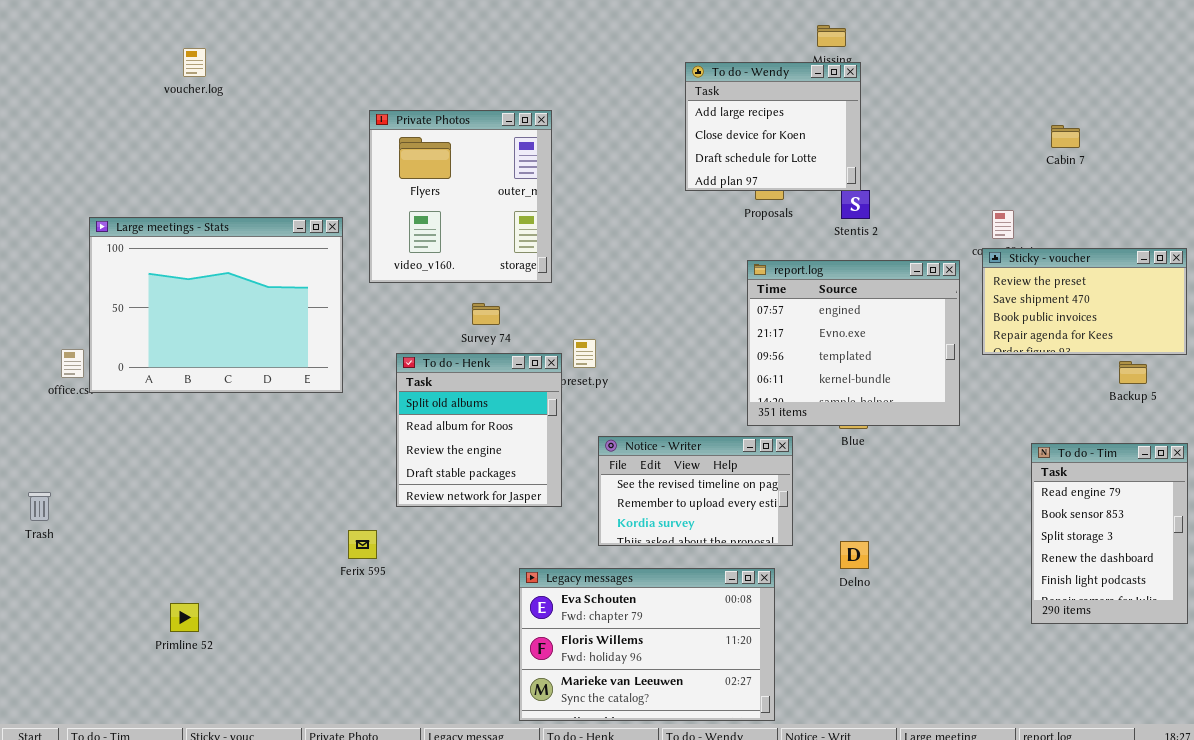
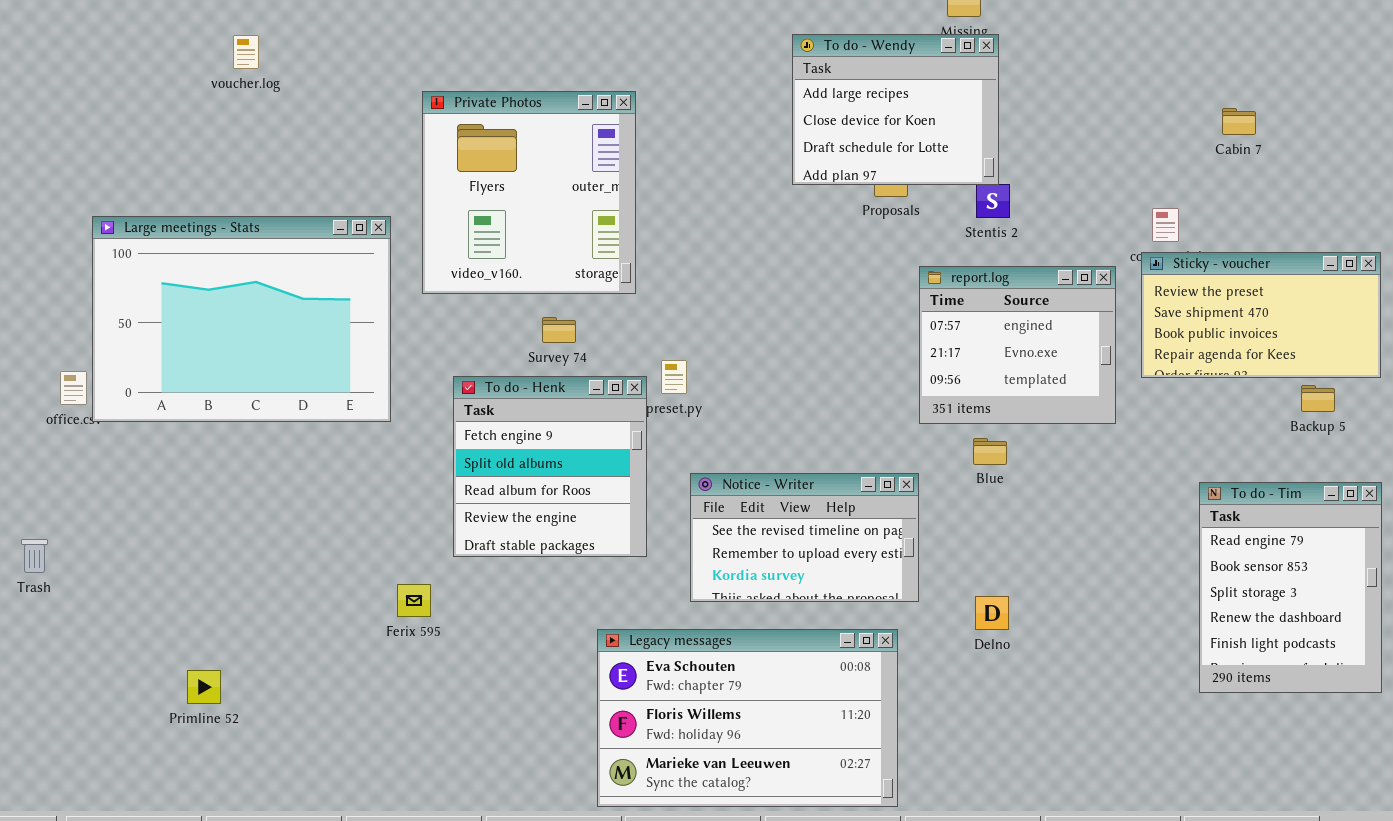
voucher.log: [183,48,206,77] -> [233,35,259,69], moved
report.log: [747,260,960,426] -> [919,266,1116,424], resized
To do - Henk: [396,353,562,507] -> [453,376,647,557], scrolled up 1 row

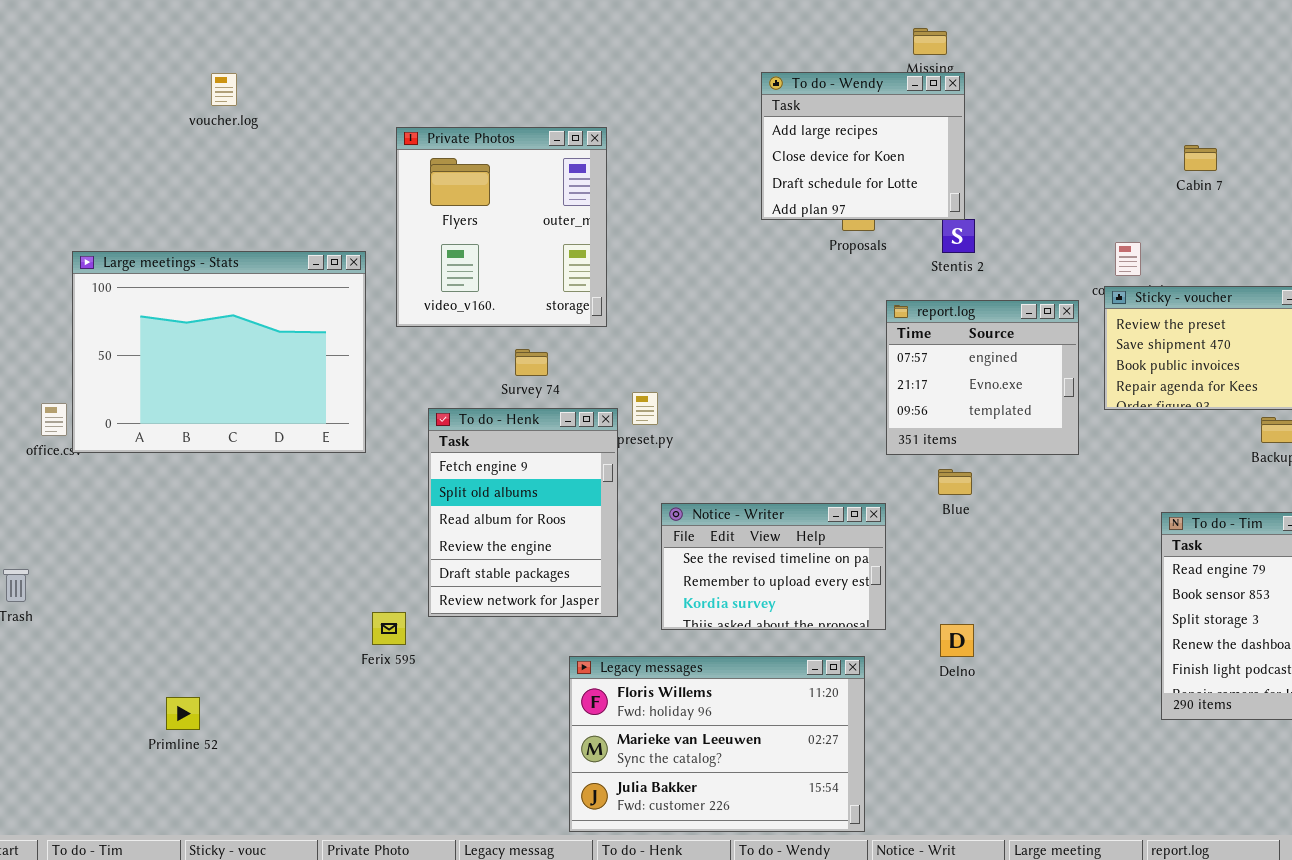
To do - Henk: [453,376,647,557] -> [428,408,618,617], resized
Legacy messages: [597,629,898,807] -> [569,656,865,832], scrolled down 1 row

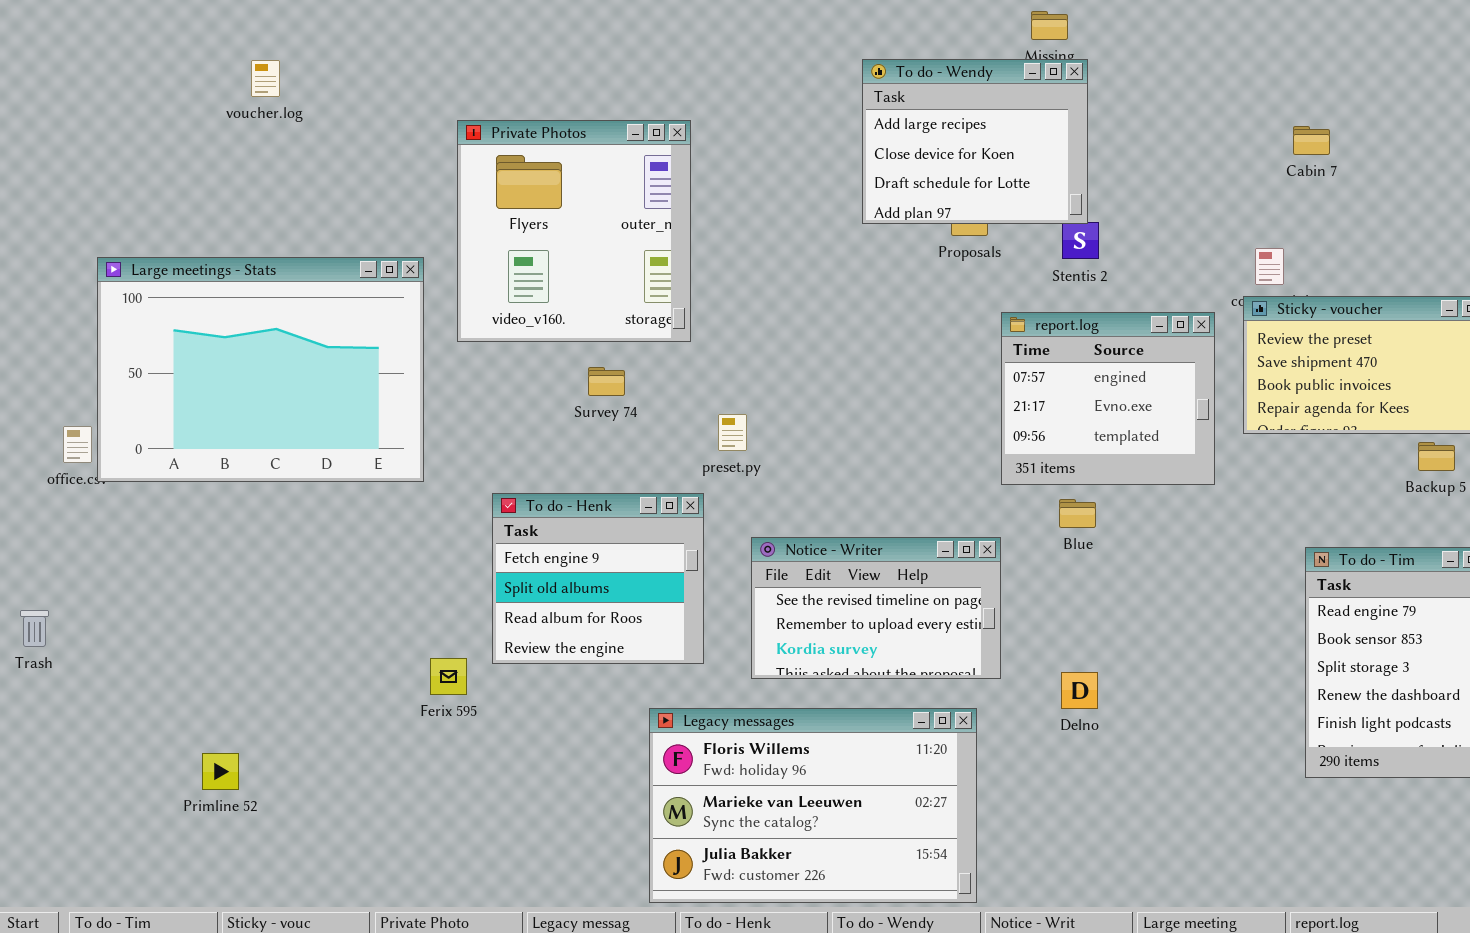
Cabin 7: [1184,145,1217,171] -> [1293,126,1330,155], moved
To do - Henk: [428,408,618,617] -> [492,493,704,664], resized

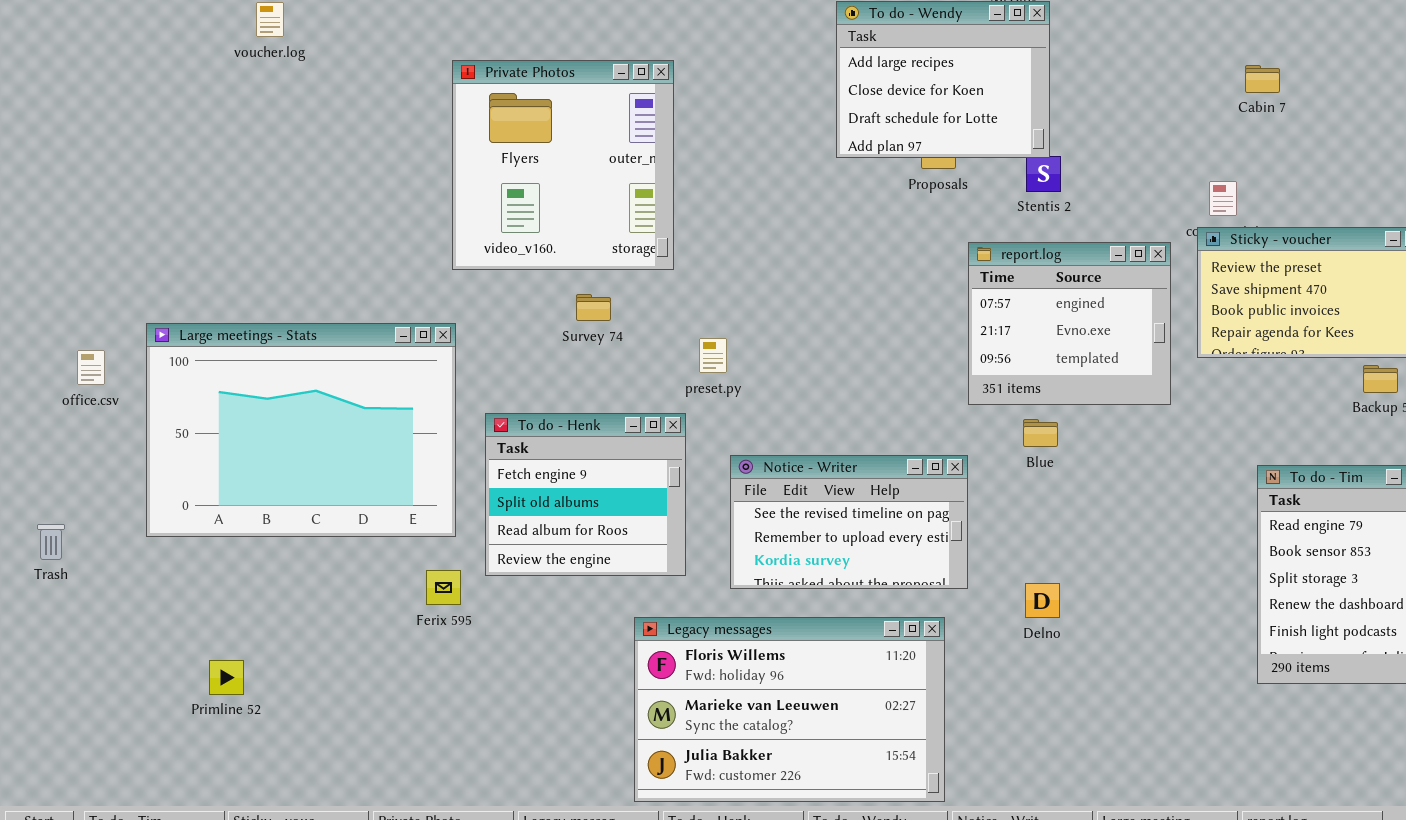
Large meetings - Stats: [97,257,424,482] -> [146,323,456,537], moved

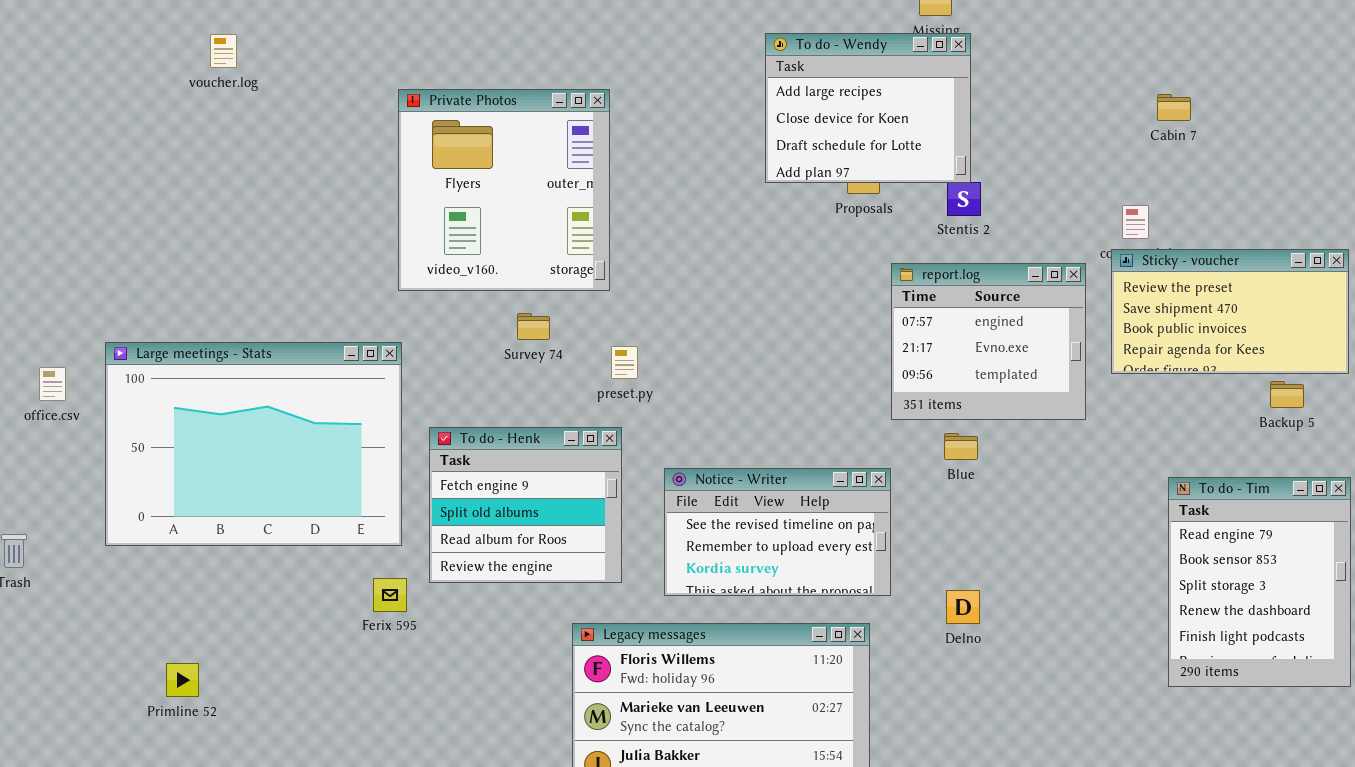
preset.py: [699,338,727,373] -> [611,346,638,379], moved

